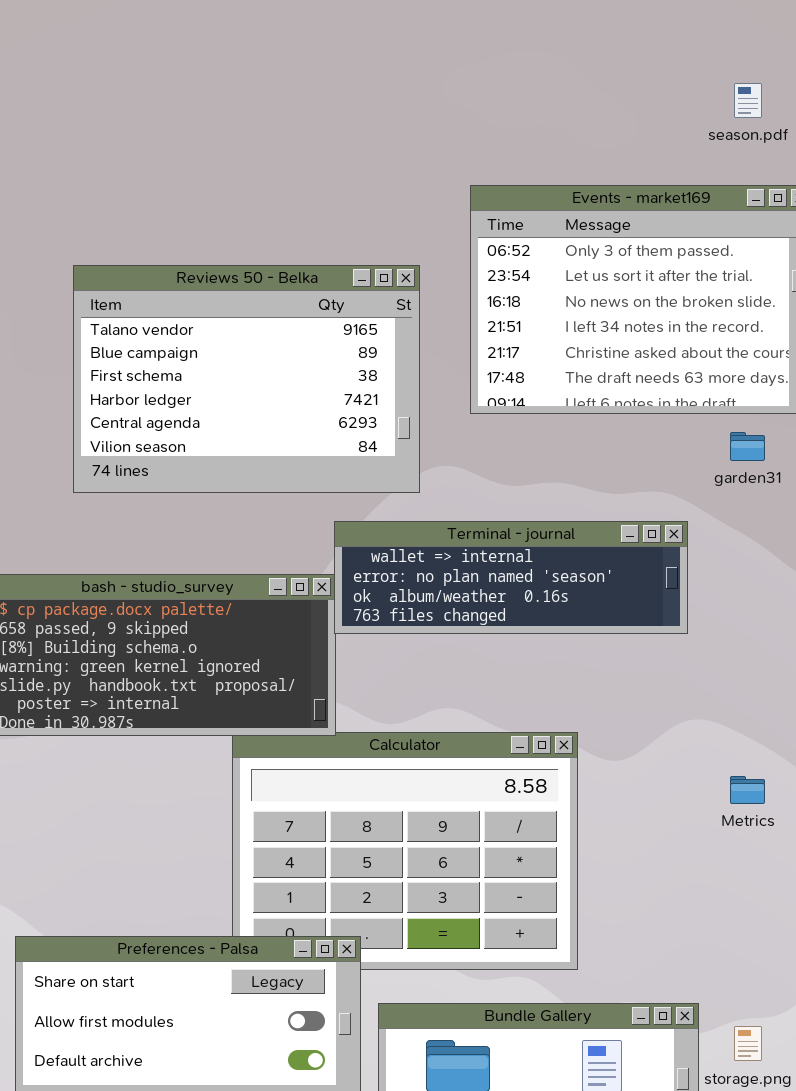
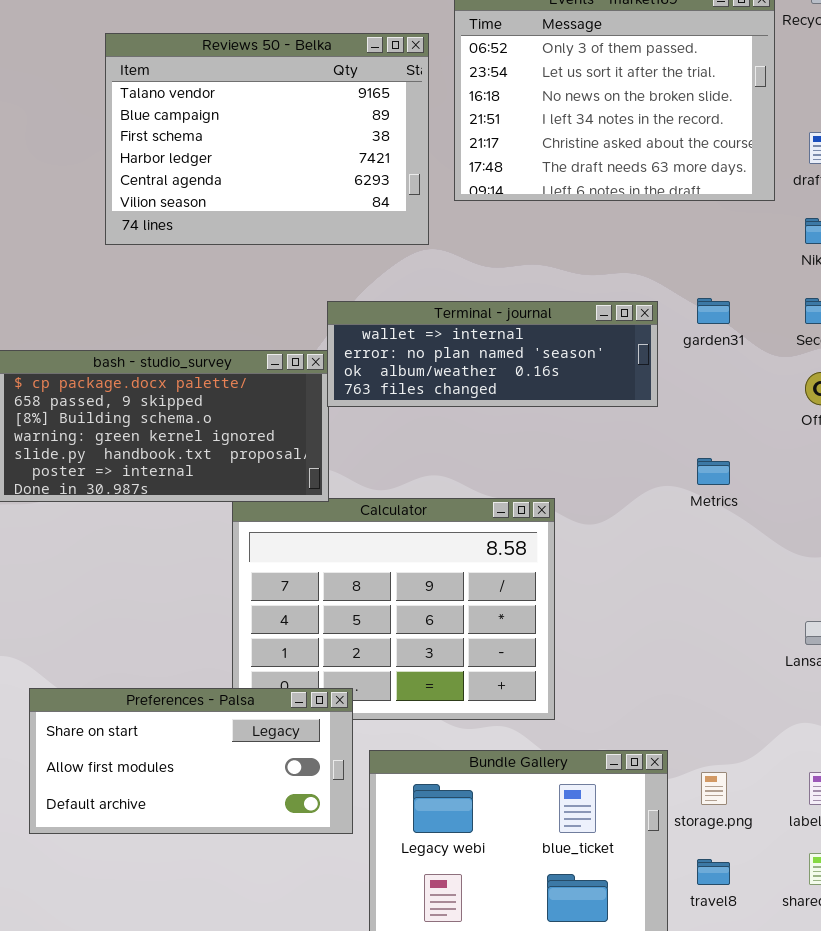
Reviews 50 - Belka: [73,265,420,493] -> [105,33,429,245], moved
garden31: [730,432,765,461] -> [697,298,730,324], moved
Metrics: [730,776,765,804] -> [697,458,730,485], moved

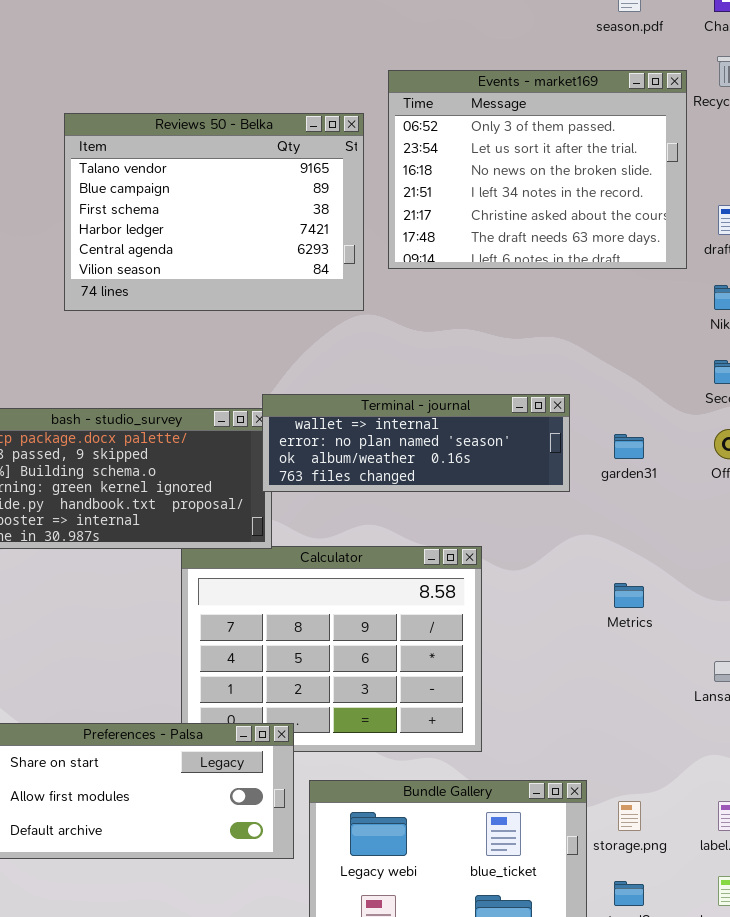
garden31: [697,298,730,324] -> [614,434,644,459], moved
Terminal - journal: [327,301,658,407] -> [262,394,570,492], moved
Metrics: [697,458,730,485] -> [614,583,644,608], moved

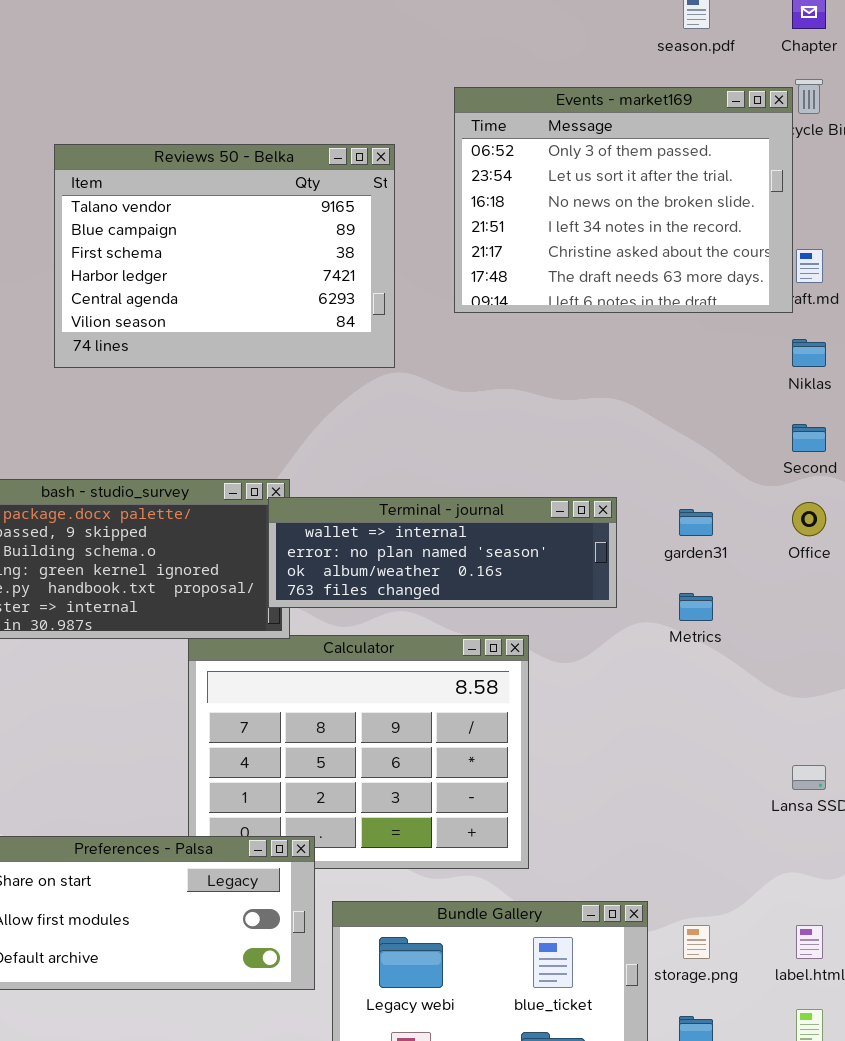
Events - market169: [388,70,687,269] -> [454,87,793,313], moved
Terminal - journal: [262,394,570,492] -> [268,497,617,608], moved
Metrics: [614,583,644,608] -> [679,593,713,621], moved

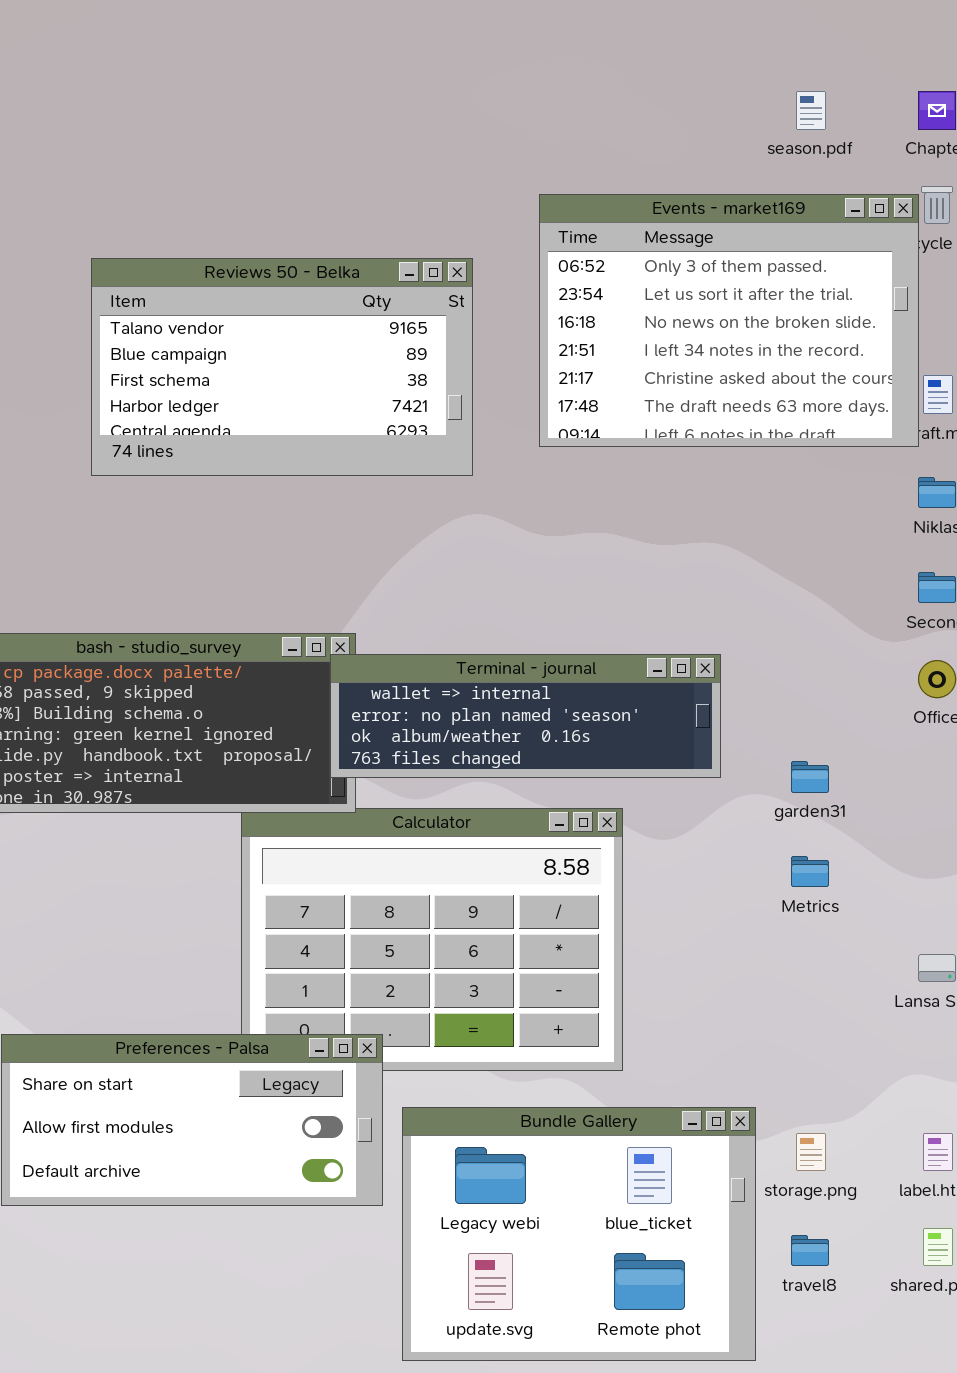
Reviews 50 - Belka: [54,144,395,368] -> [91,258,473,476], resized
garden31: [679,509,713,536] -> [791,761,829,793], moved
Metrics: [679,593,713,621] -> [791,856,829,887], moved

